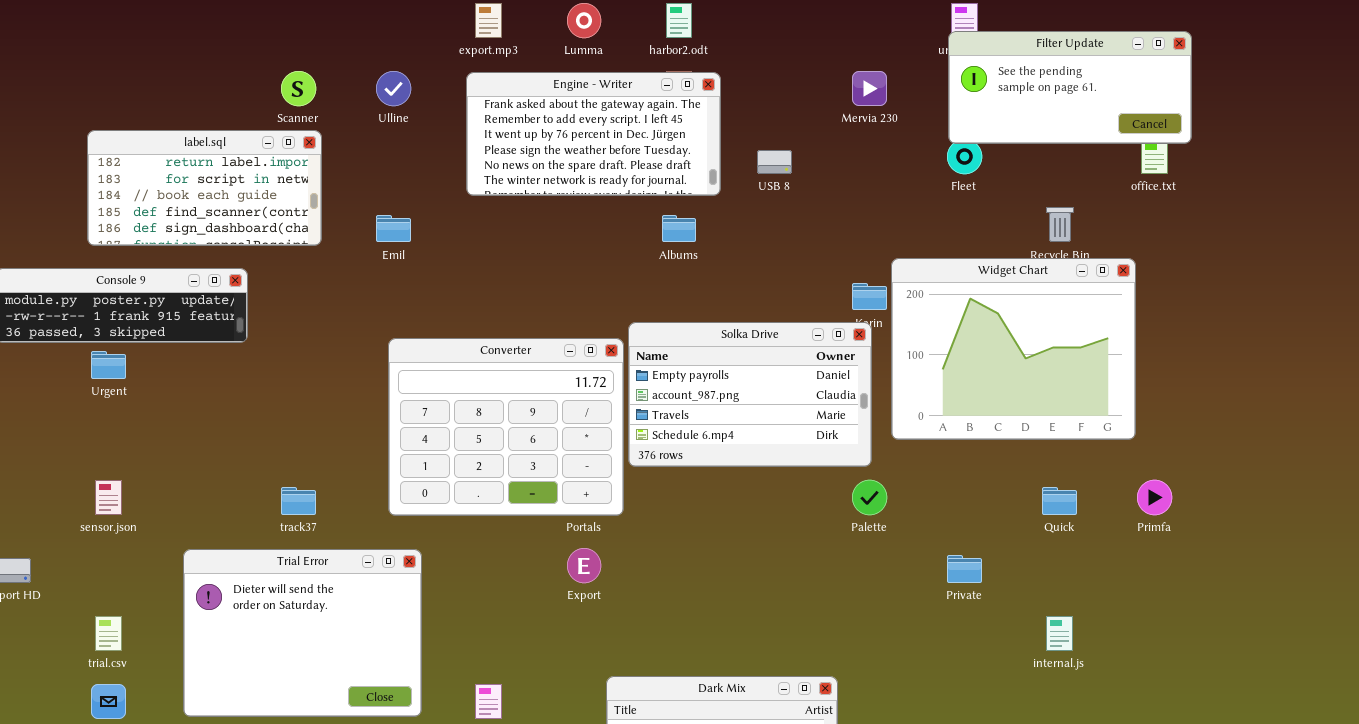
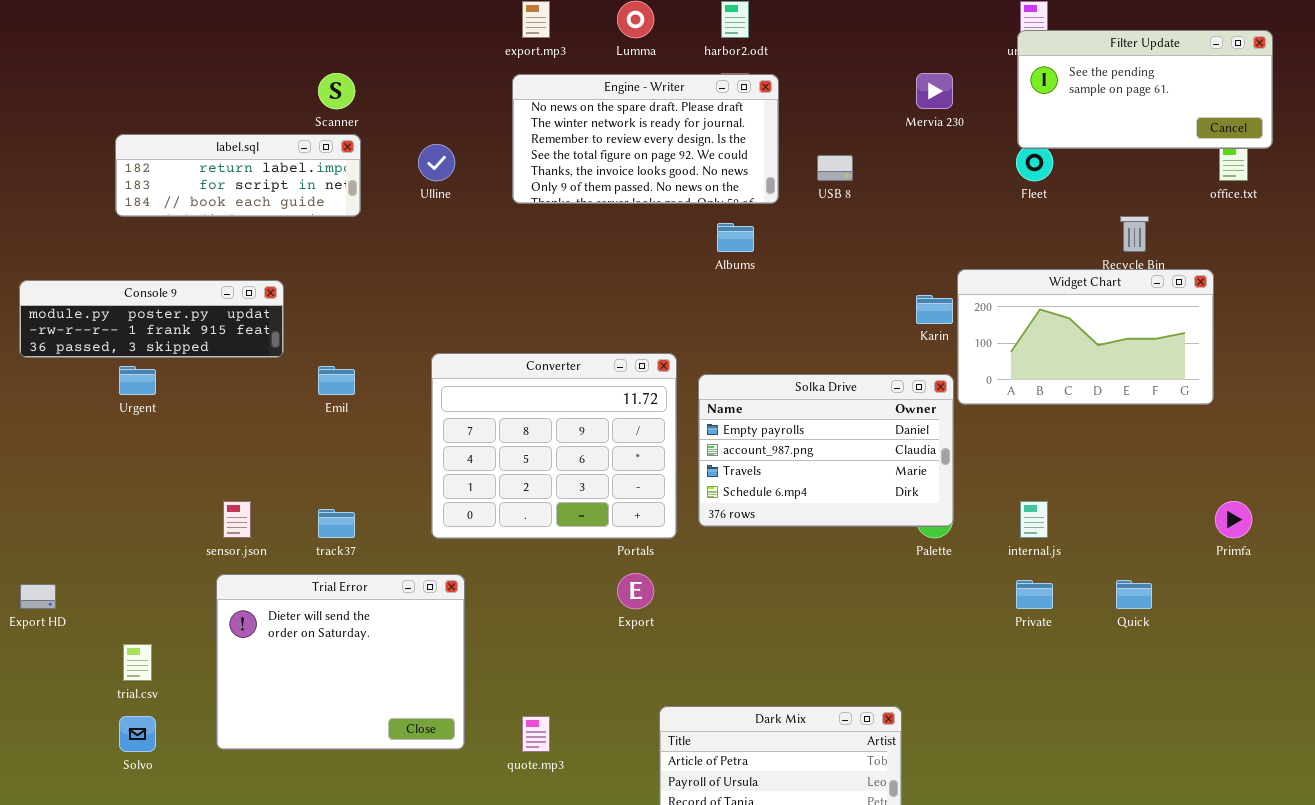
Ulline: [376,71,411,106] -> [418,144,455,181], moved
Engine - Writer: [466,72,721,196] -> [512,74,779,204], scrolled down 4 rows
label.sql: [87,130,322,246] -> [115,134,361,217], resized
Emil: [376,215,411,242] -> [318,366,355,395], moved
Widget Chart: [891,258,1136,440] -> [957,269,1214,405], resized
Solka Drive: [628,322,872,467] -> [698,374,954,527], moved
sensor.json: [95,480,122,515] -> [223,501,251,538], moved
Quick: [1042,487,1077,515] -> [1116,580,1152,609], moved
internal.js: [1046,616,1073,651] -> [1020,501,1048,538], moved

